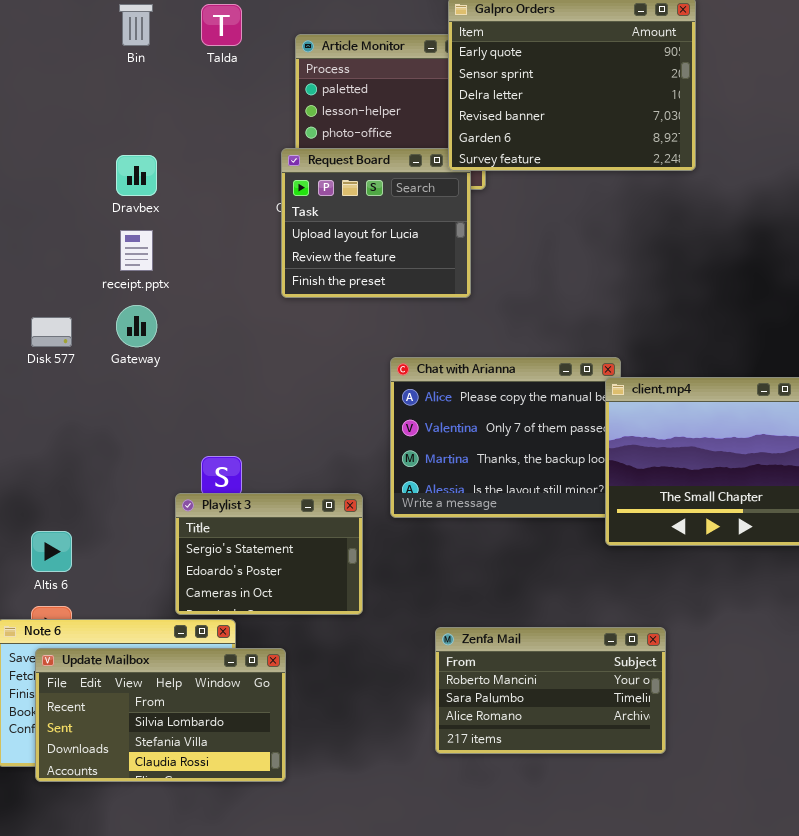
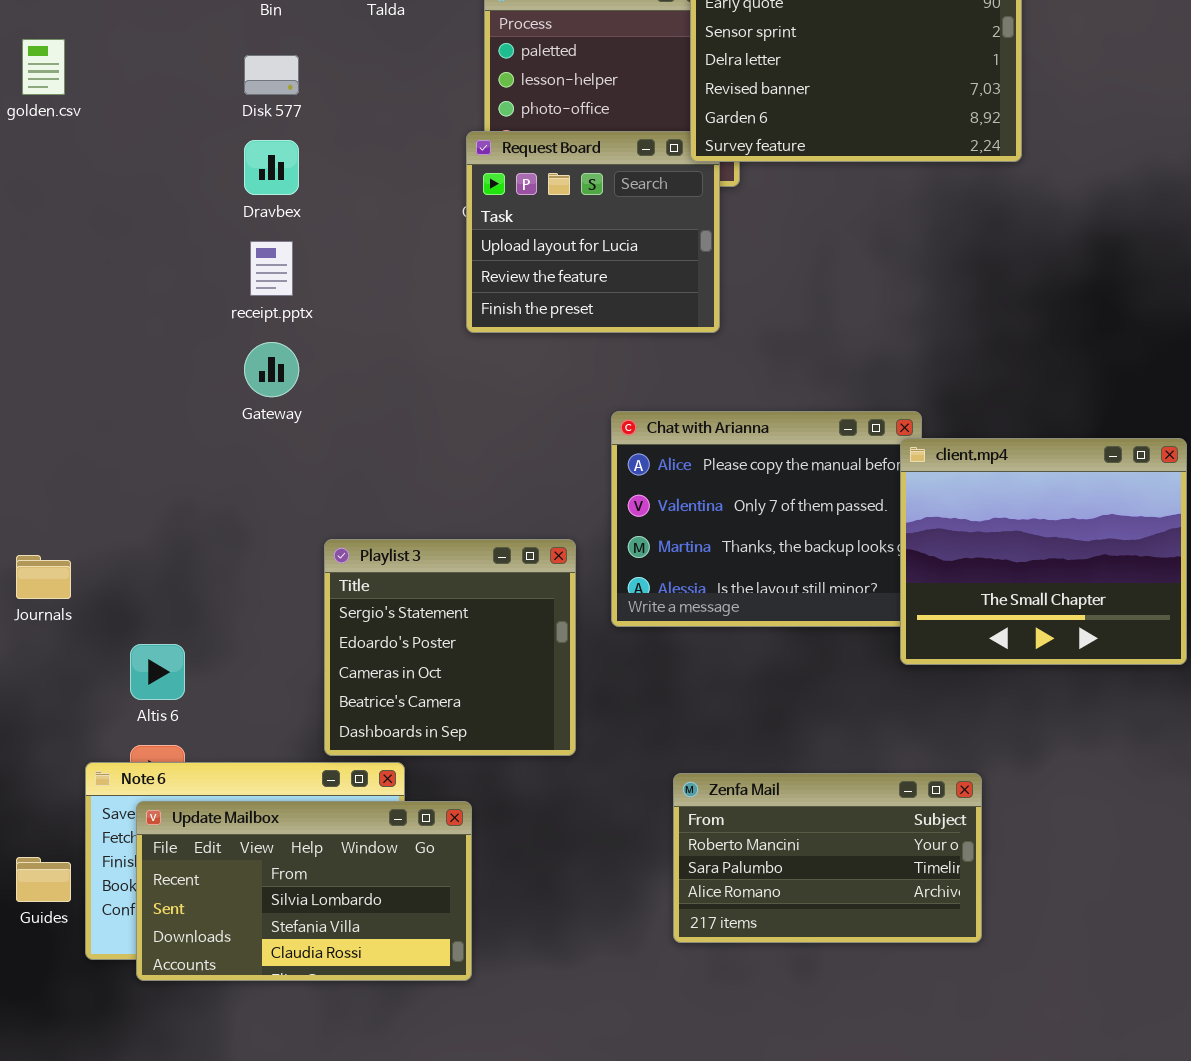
Disk 577: [31,317,72,347] -> [244,55,299,95], moved
Playlist 3: [175,493,363,615] -> [324,539,576,756], resized

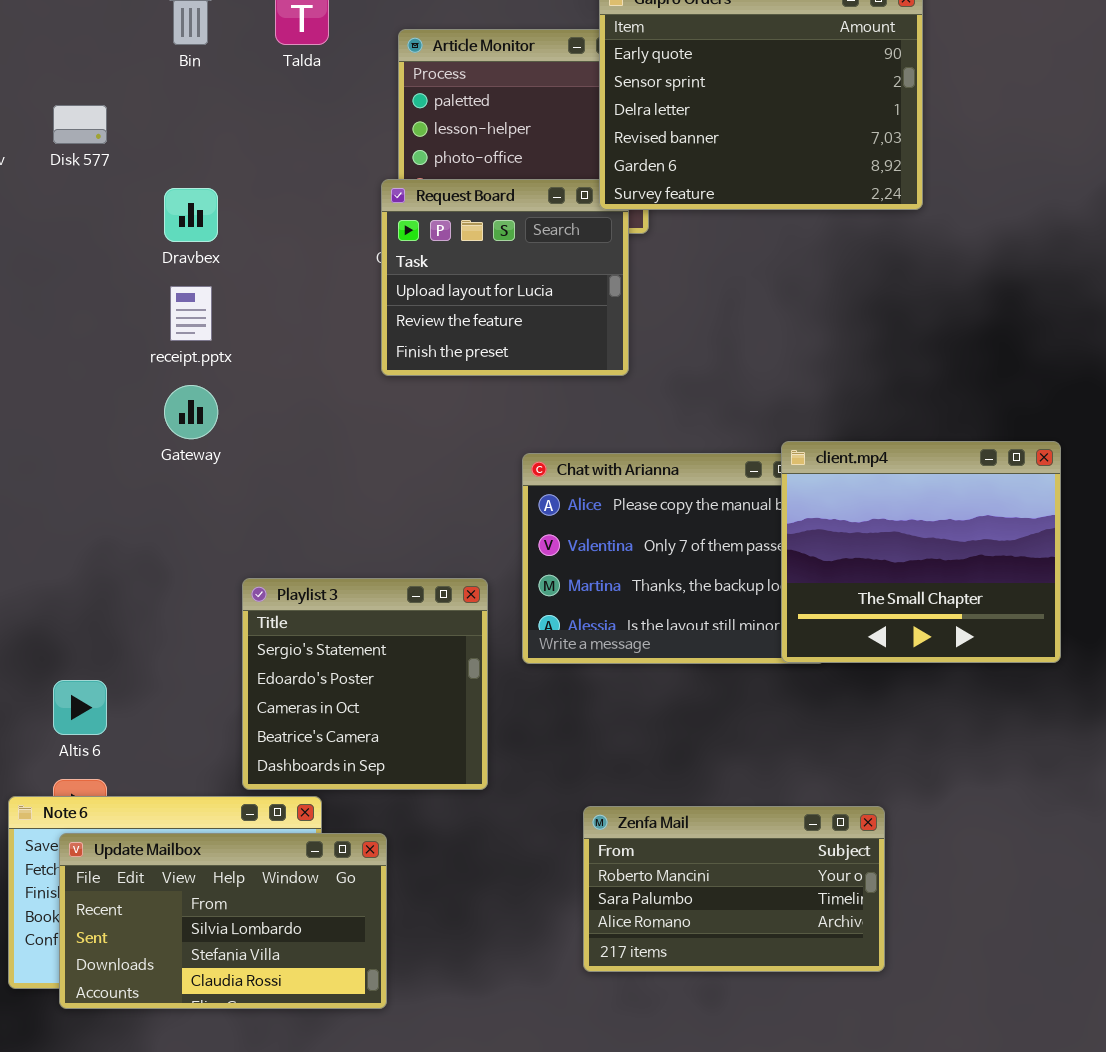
Disk 577: [244,55,299,95] -> [53,105,107,144], moved
client.mp4: [900,438,1187,665] -> [781,441,1061,663], moved

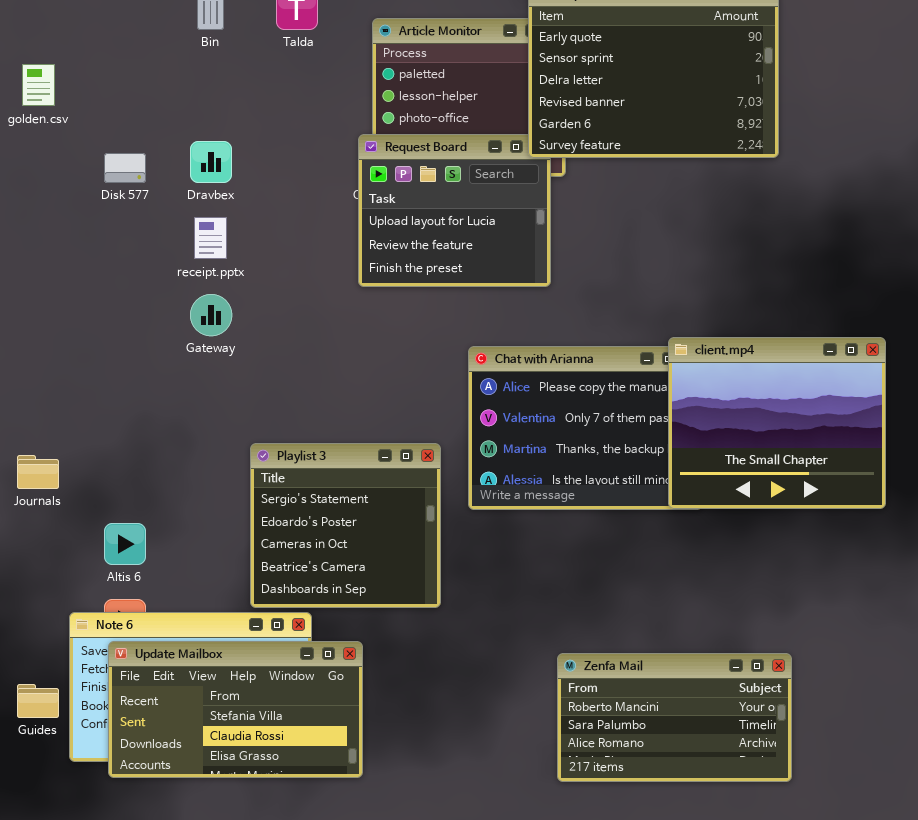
Disk 577: [53,105,107,144] -> [104,153,146,183], moved
Zenfa Mail: [583,806,885,972] -> [557,653,792,782], moved
Update Mailbox: [59,833,387,1009] -> [108,641,363,778], scrolled down 1 row

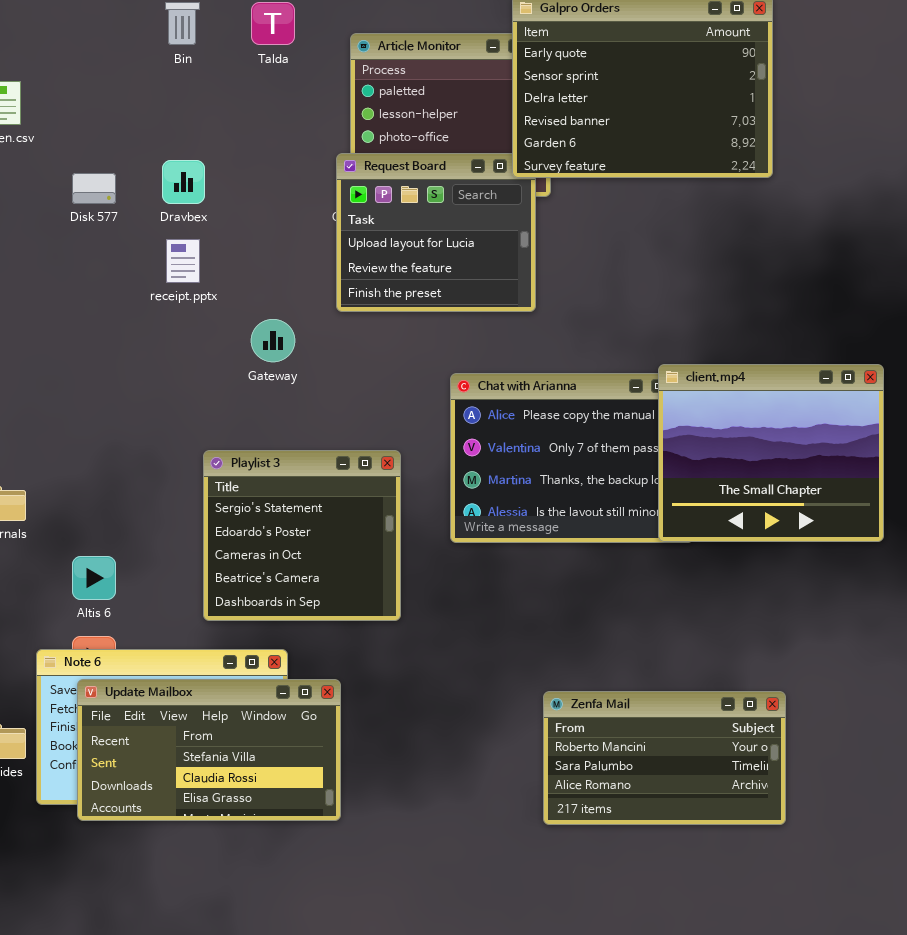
Gateway: [190,294,232,336] -> [251,319,295,362], moved
Playlist 3: [250,443,441,608] -> [203,450,401,621], moved

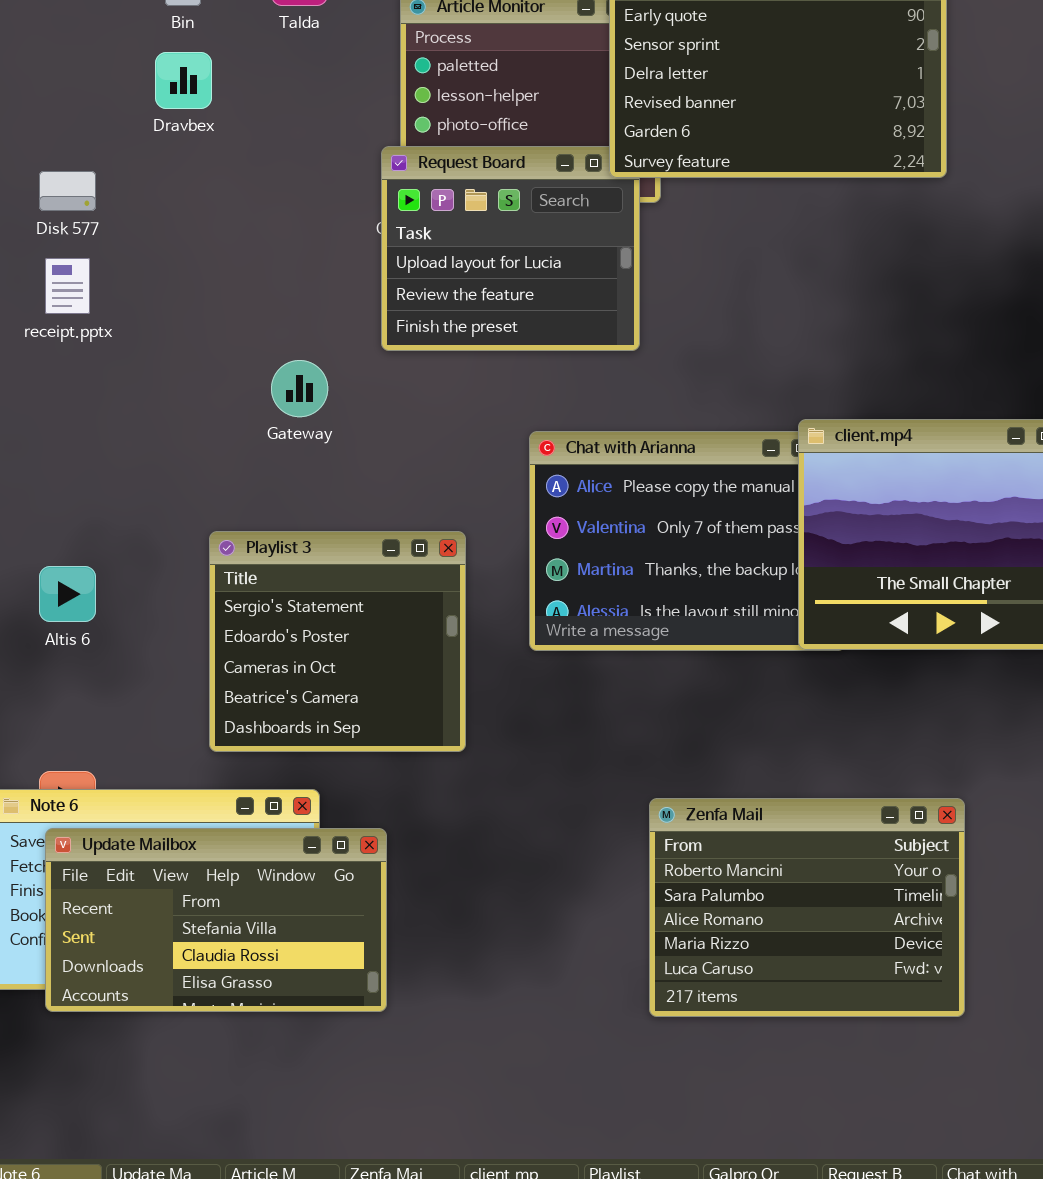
Dravbex: [162,160,205,204] -> [155,52,212,109], moved
receipt.pptx: [166,239,200,283] -> [45,258,90,314], moved
Altis 6: [72,556,116,600] -> [39,566,96,622], moved
Zenfa Mail: [543,691,786,825] -> [649,798,965,1017], resized

